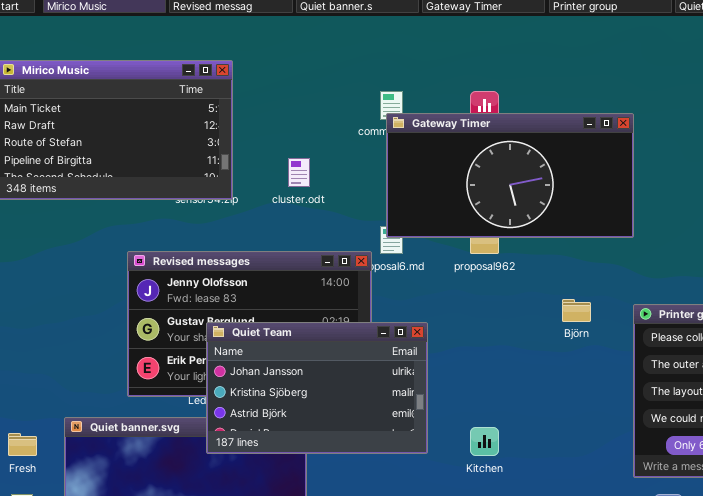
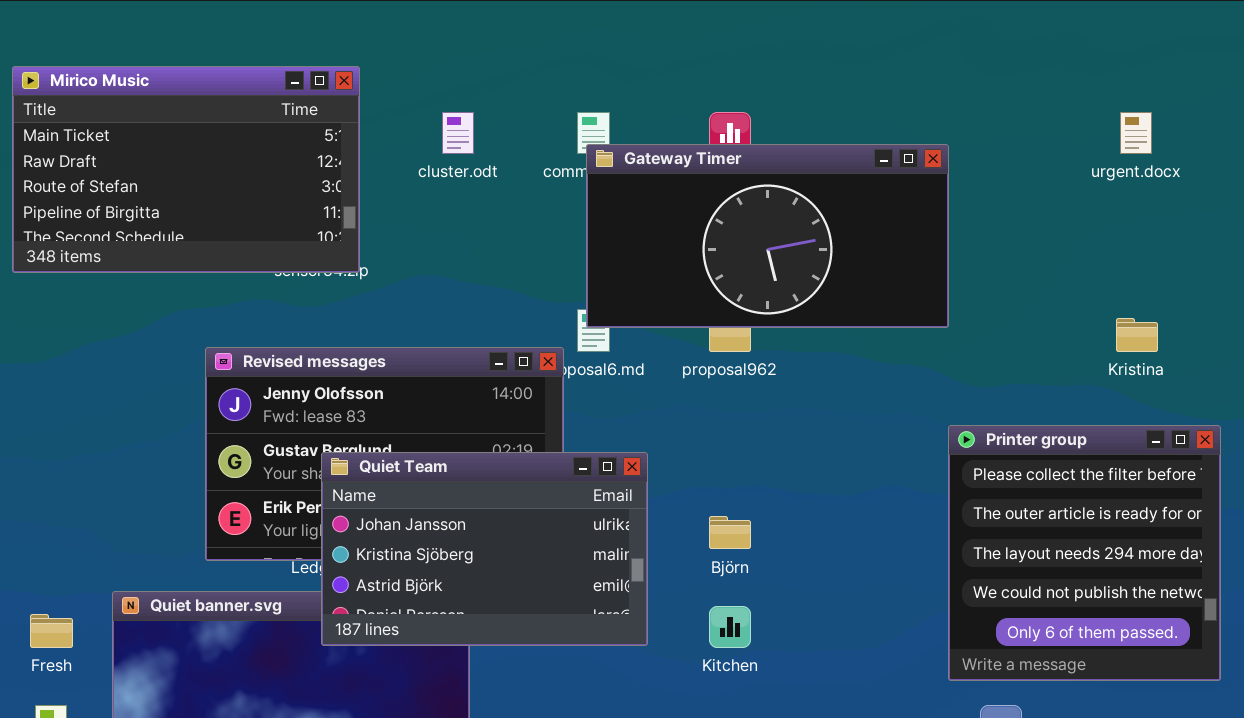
cluster.odt: [288,158,310,187] -> [442,112,474,154], moved
Björn: [562,299,591,322] -> [709,516,751,549], moved

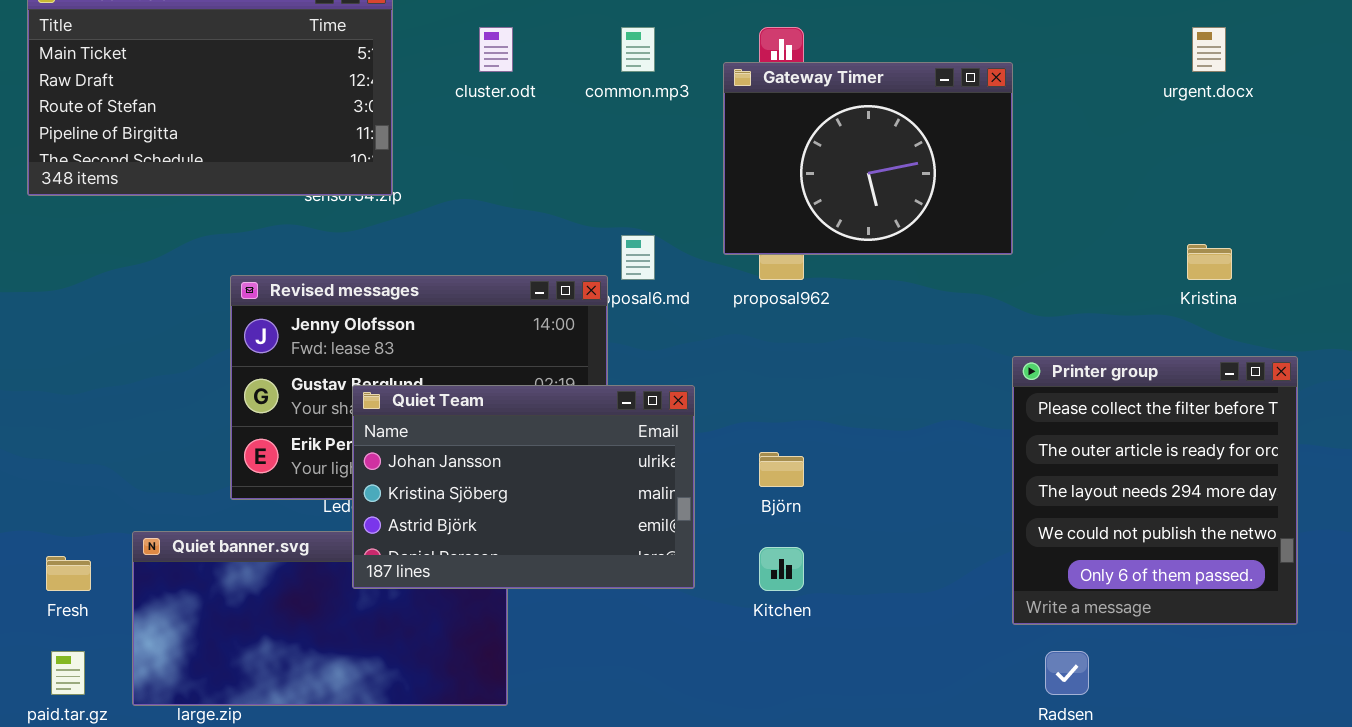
Gateway Timer: [586,144,949,328] -> [723,62,1013,255], resized

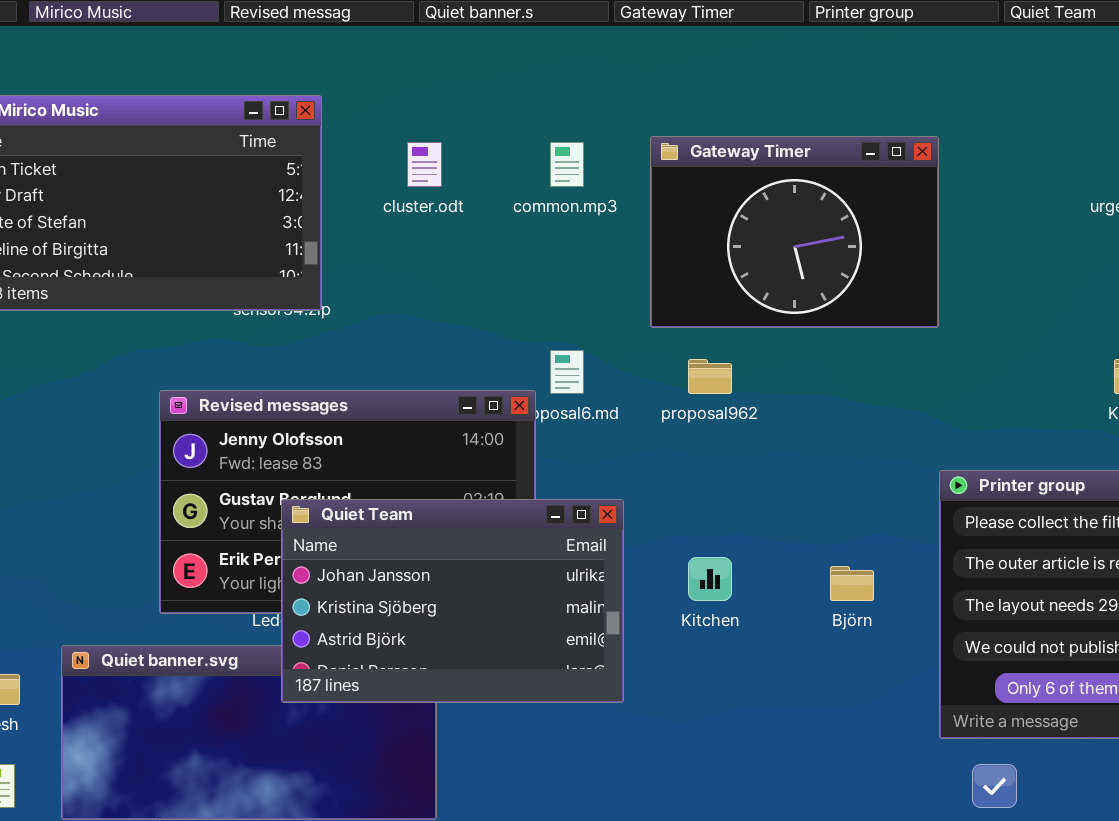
Gateway Timer: [723,62,1013,255] -> [650,136,939,328], moved
Björn: [759,452,804,487] -> [830,566,874,601], moved
Kitchen: [759,547,804,591] -> [688,557,732,601], moved

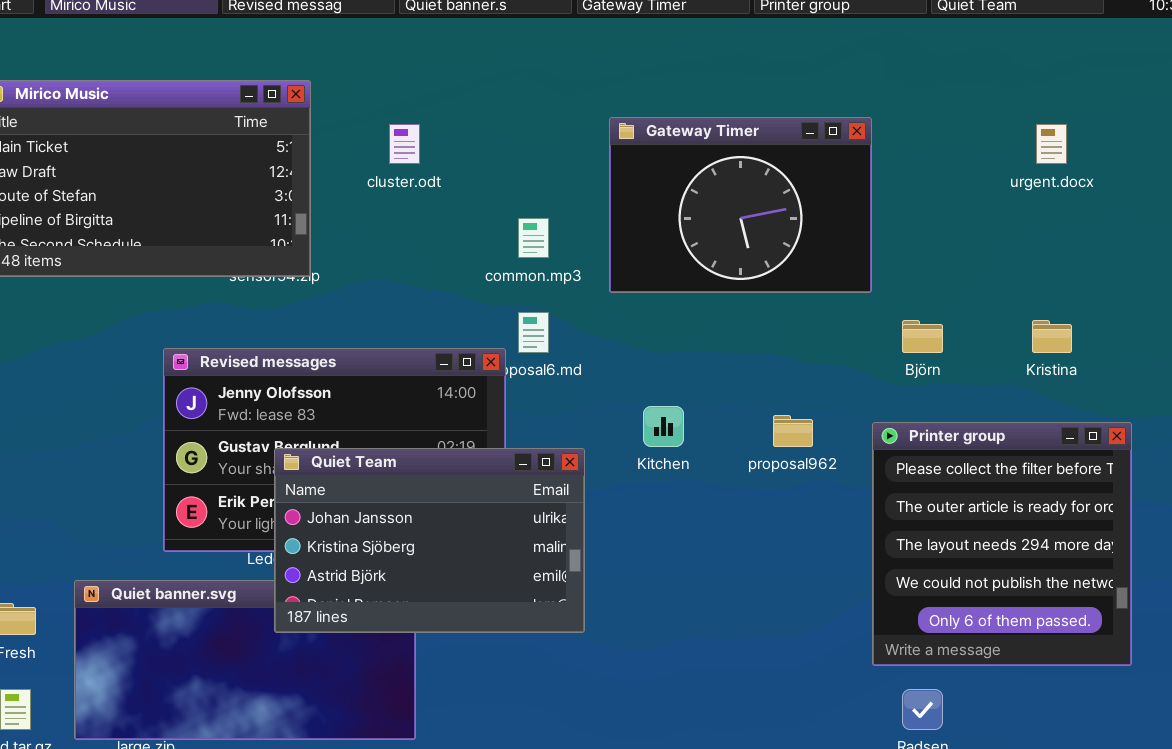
common.mp3: [550,142,584,187] -> [518,218,549,258], moved
proposal962: [688,359,732,394] -> [773,415,813,447], moved
Kitchen: [688,557,732,601] -> [643,406,684,447], moved
Björn: [830,566,874,601] -> [902,320,943,353], moved

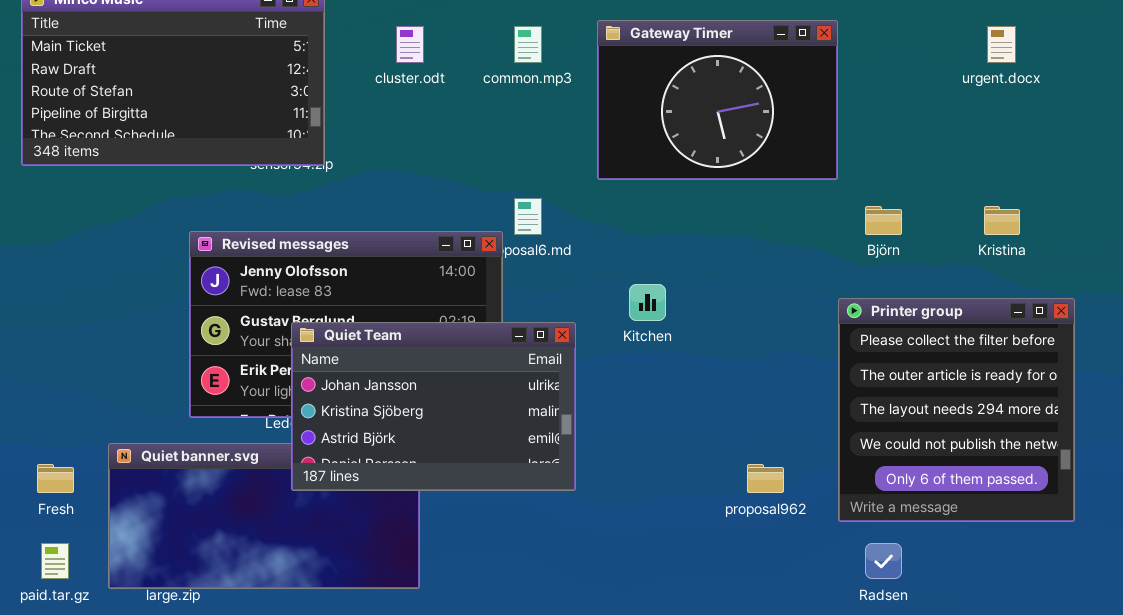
common.mp3: [518,218,549,258] -> [514,26,542,63], moved
proposal962: [773,415,813,447] -> [747,464,784,493], moved

